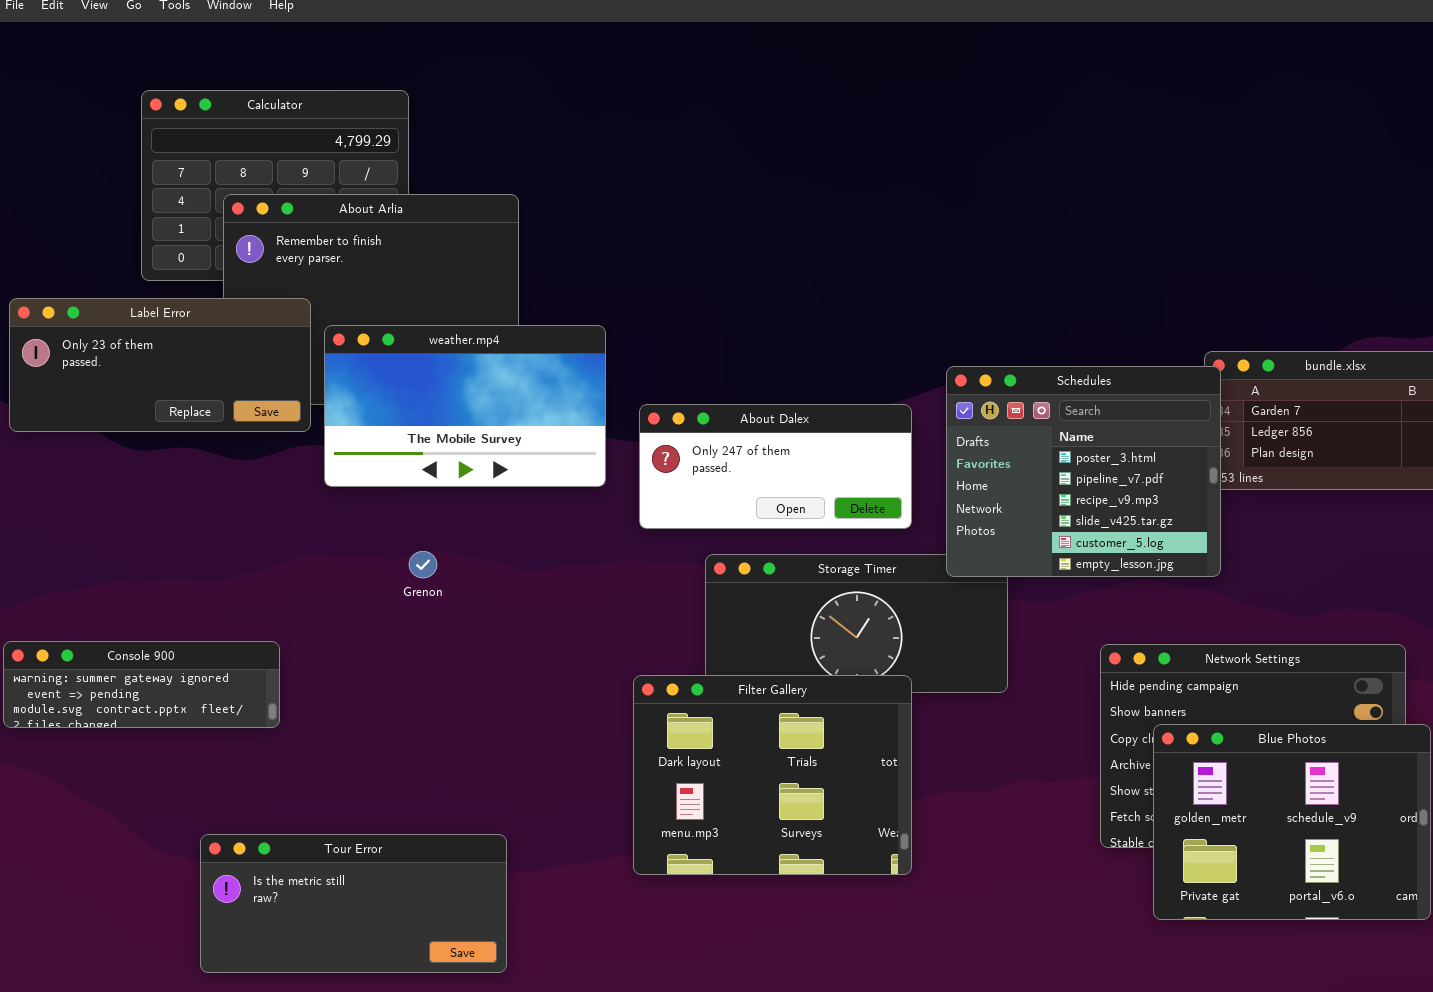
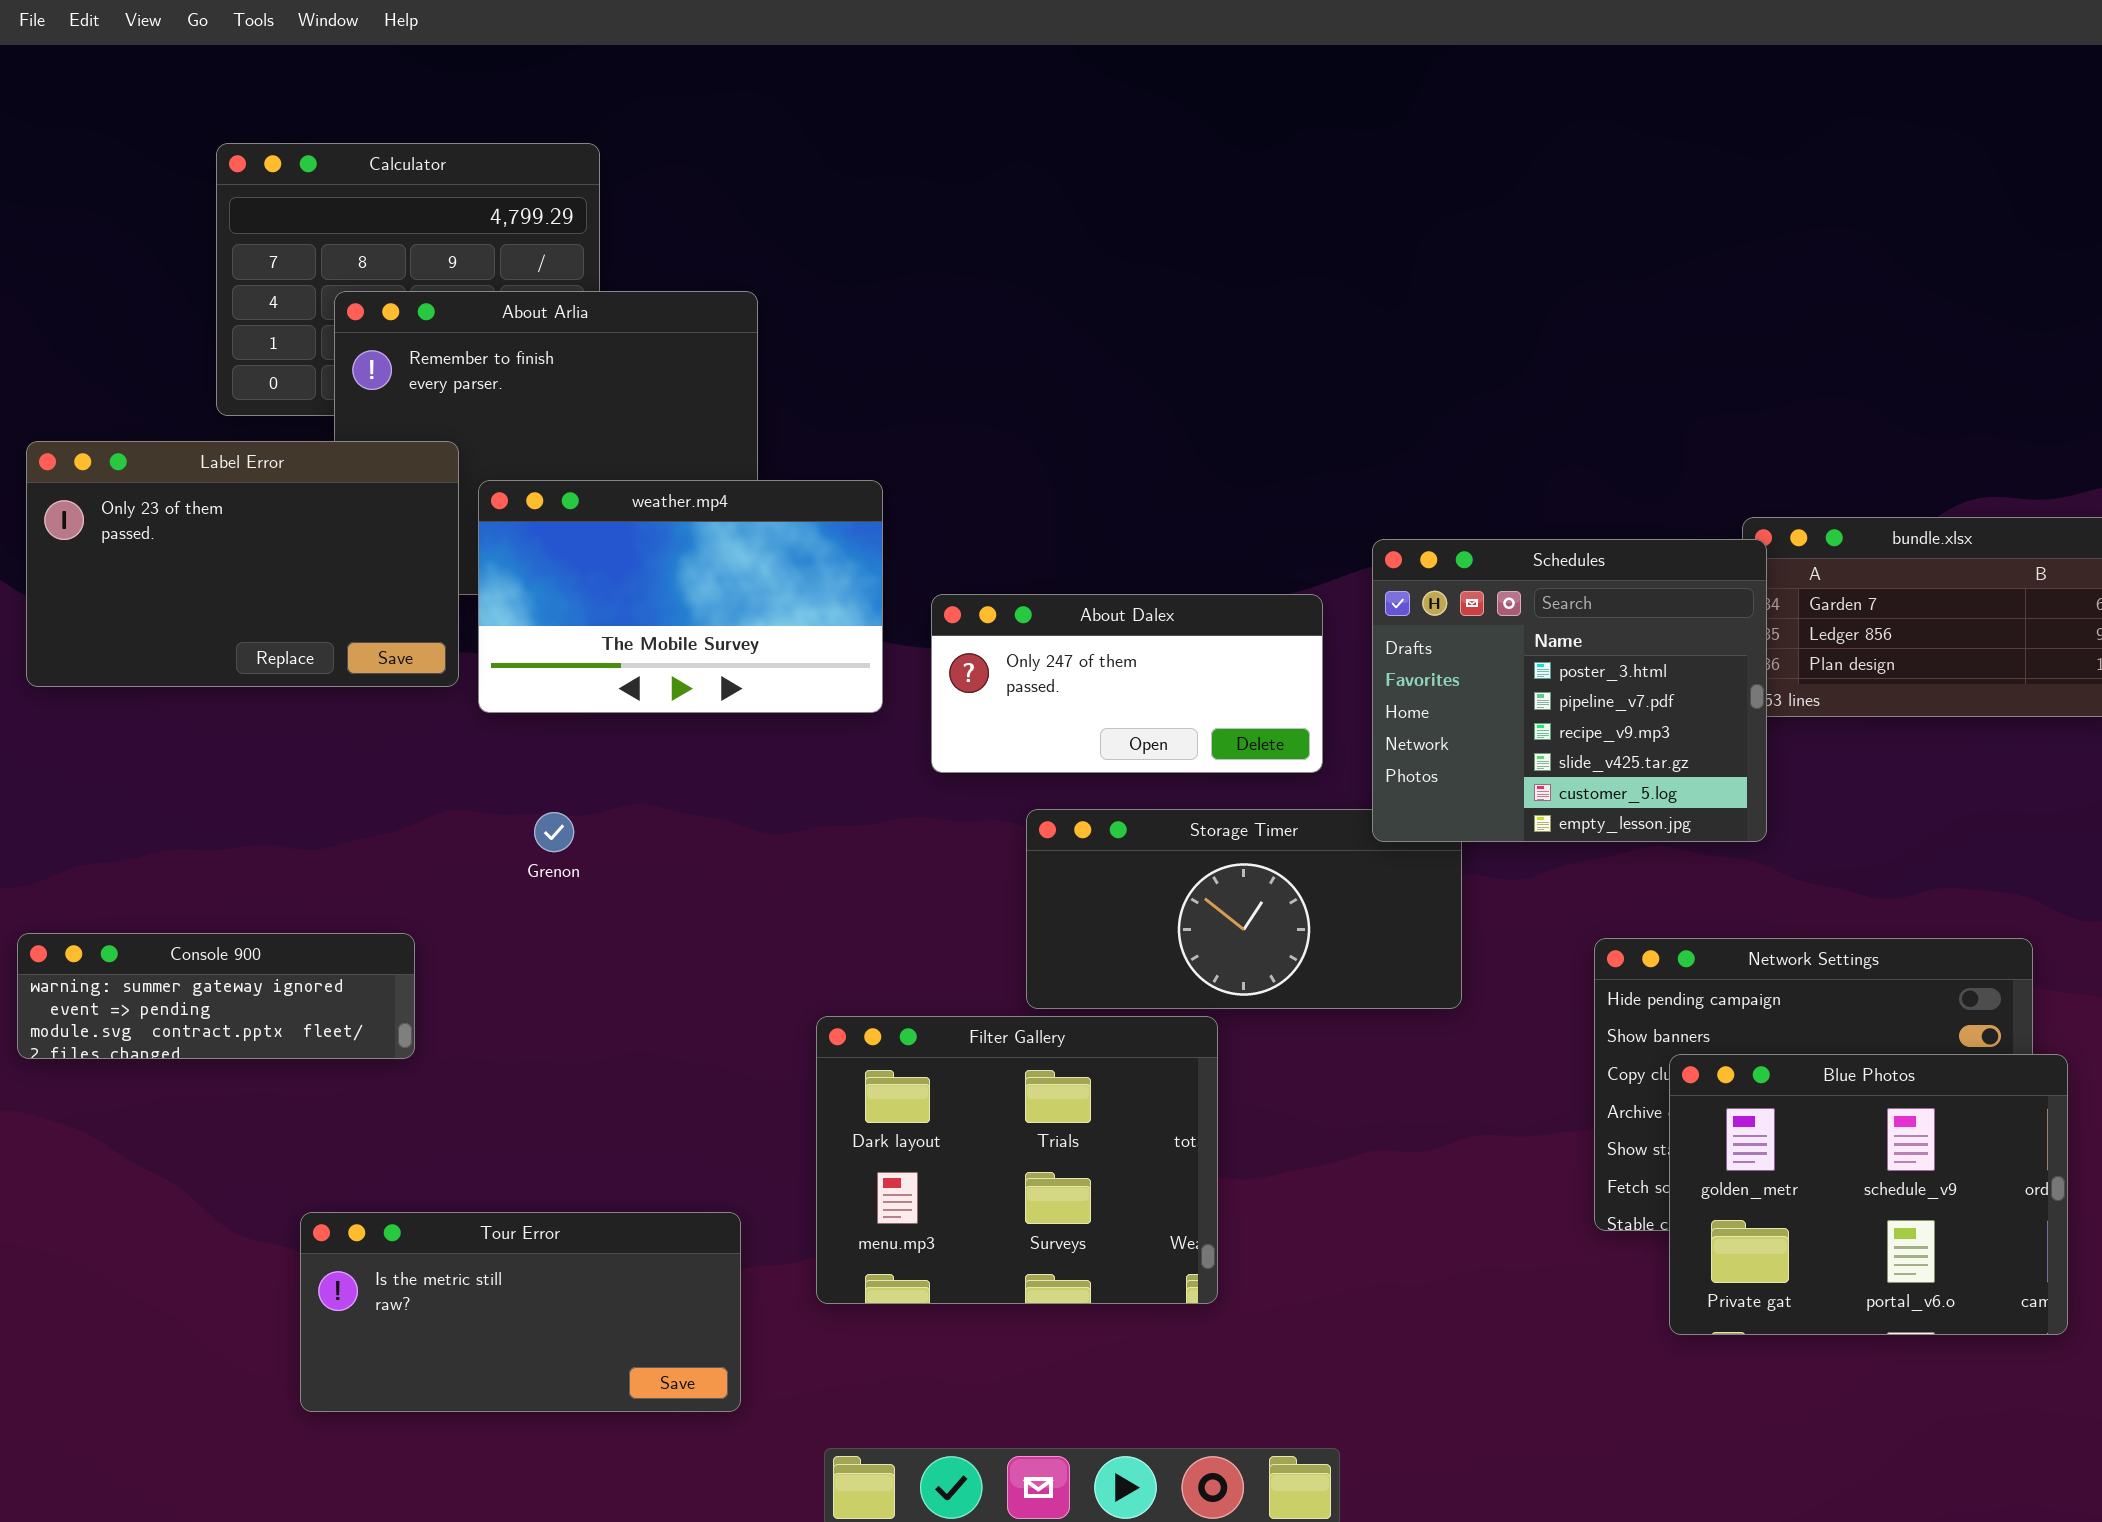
Label Error: [9,298,311,432] -> [26,441,459,687], resized
Grenon: [409,551,437,578] -> [534,812,574,852], moved
Filter Gallery: [633,675,912,875] -> [816,1016,1218,1304], moved

